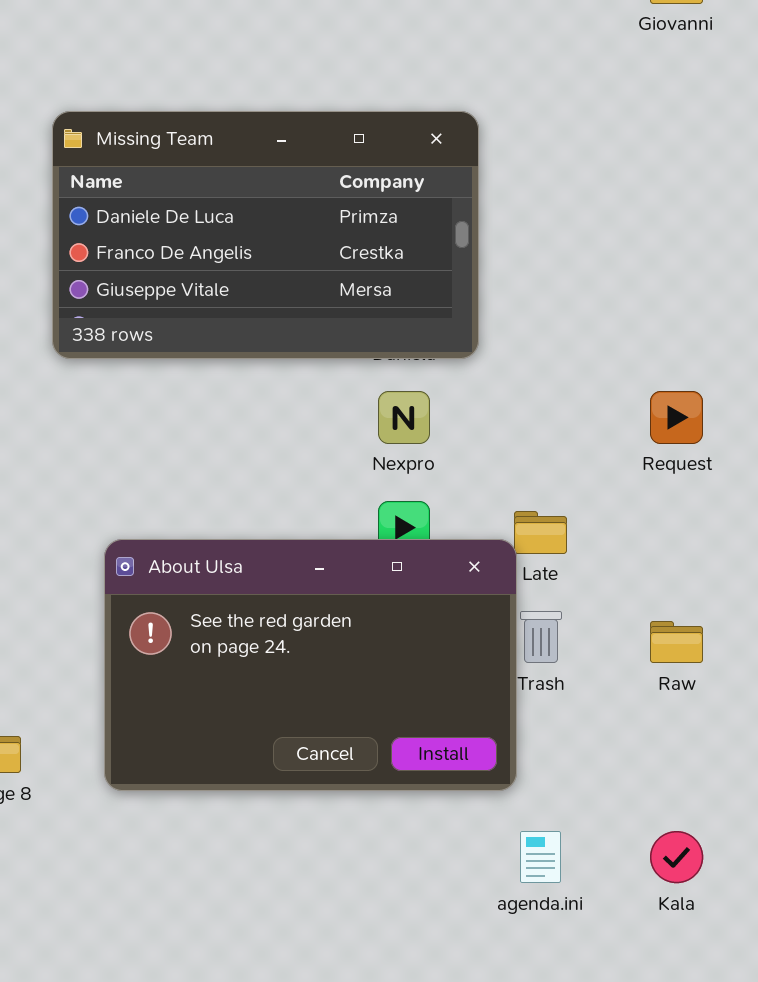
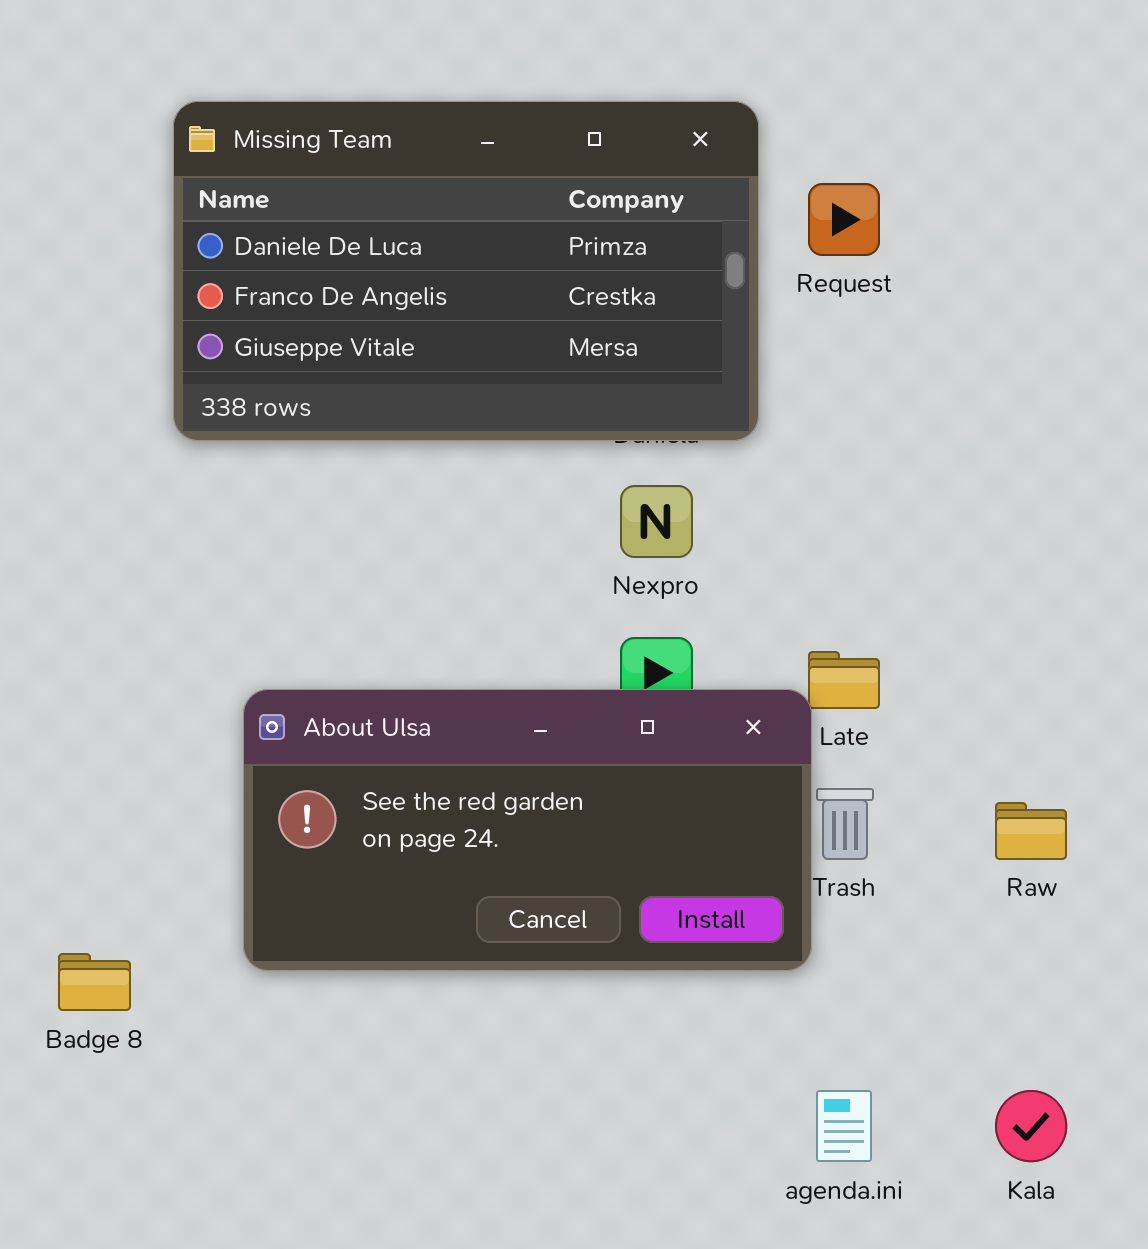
Request: [650,391,703,444] -> [808,183,880,256], moved
About Ulsa: [104,539,517,791] -> [243,689,812,971], resized

